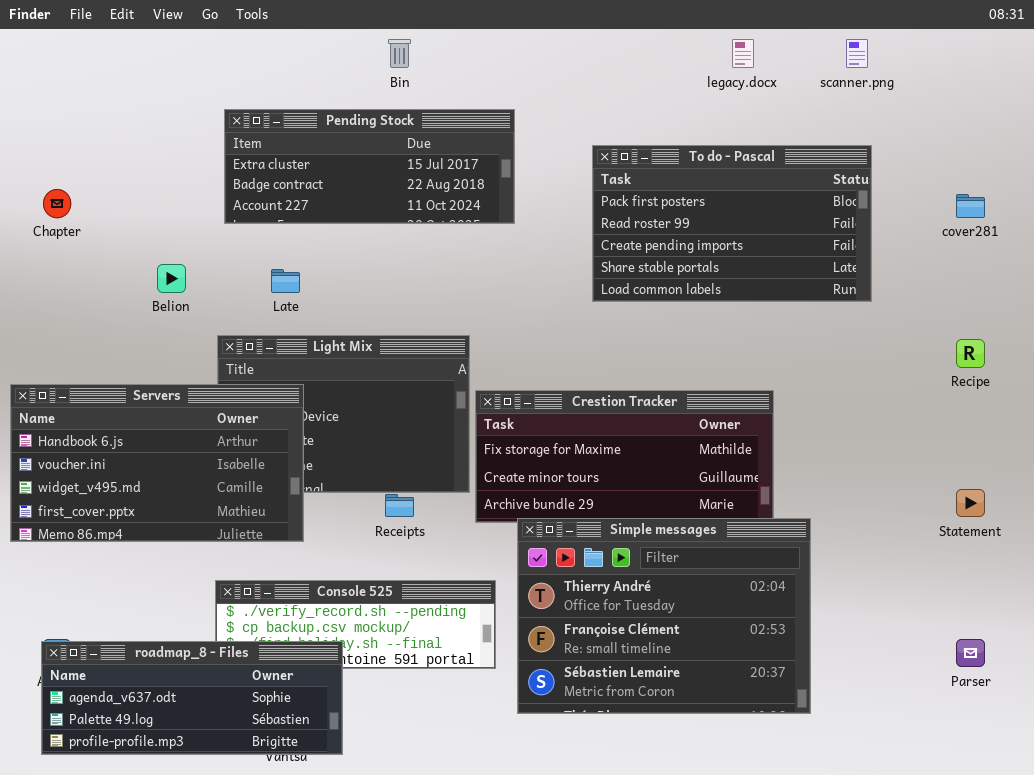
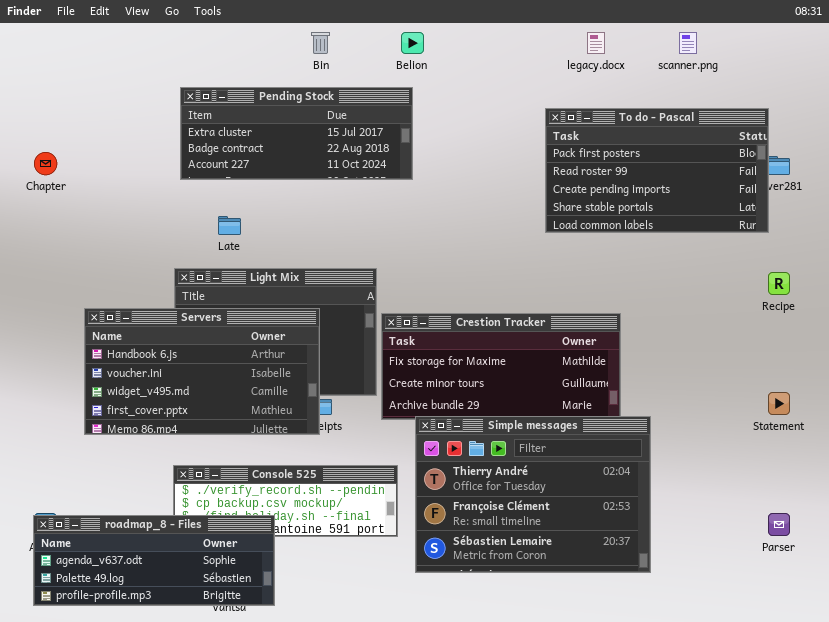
To do - Pascal: [592,145,872,302] -> [545,108,769,233], moved
Belion: [157,264,186,293] -> [401,32,424,54], moved
Servers: [10,384,304,542] -> [84,308,320,435], moved

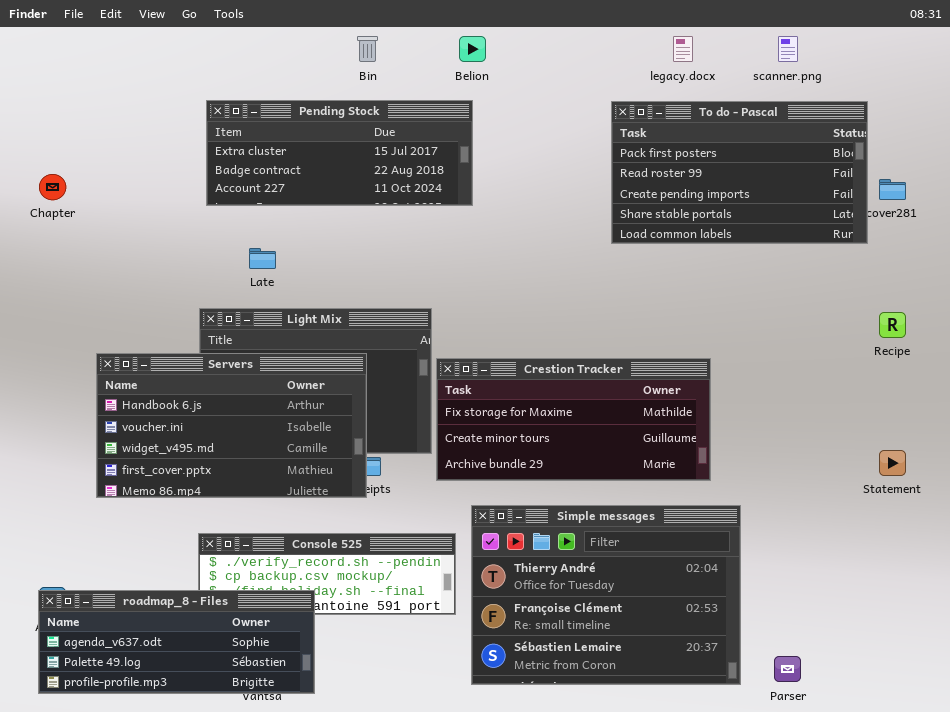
To do - Pascal: [545,108,769,233] -> [611,101,868,244], moved
Simple messages: [415,416,651,573] -> [471,505,741,685], moved
Parser: [768,513,790,536] -> [774,656,801,682], moved

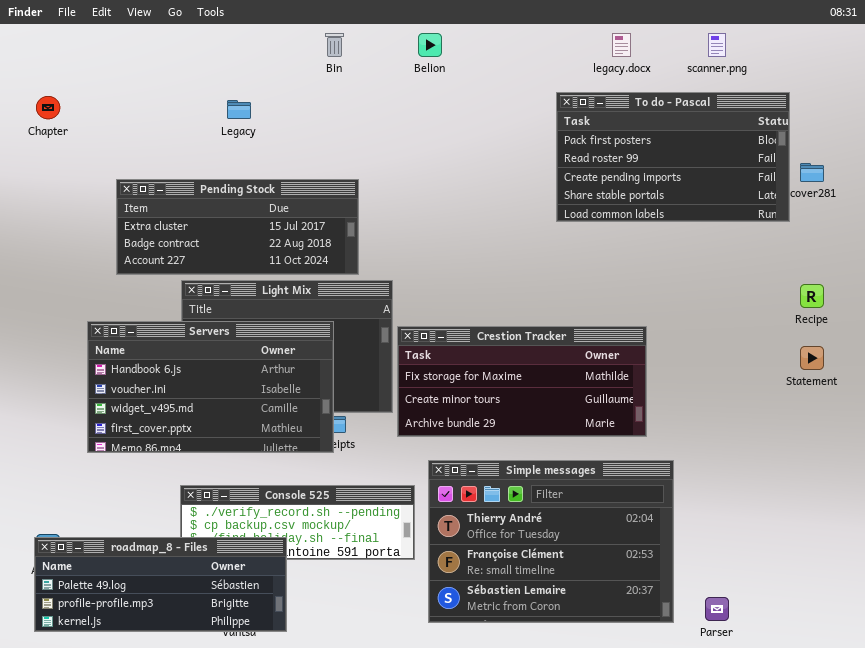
Pending Stock: [206,100,473,206] -> [116,179,359,275], moved
Chapter: [39,174,66,200] -> [36,96,60,119], moved
Statement: [879,450,906,476] -> [800,346,824,370], moved
roadmap_8 - Files: [38,590,315,694] -> [34,537,287,632], scrolled down 1 row

